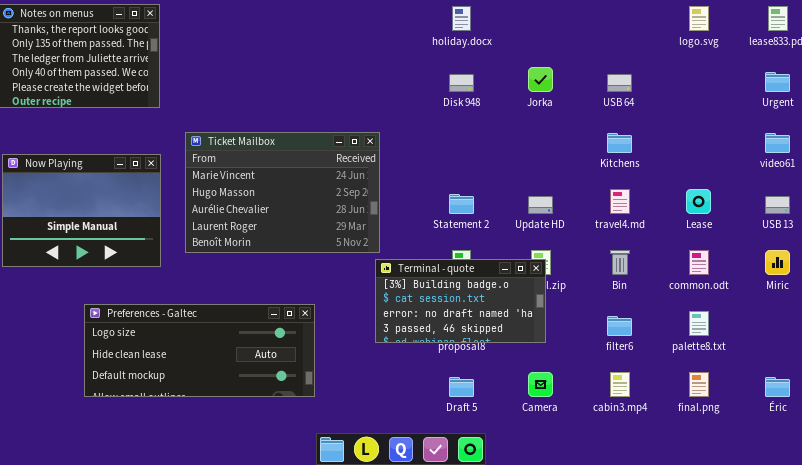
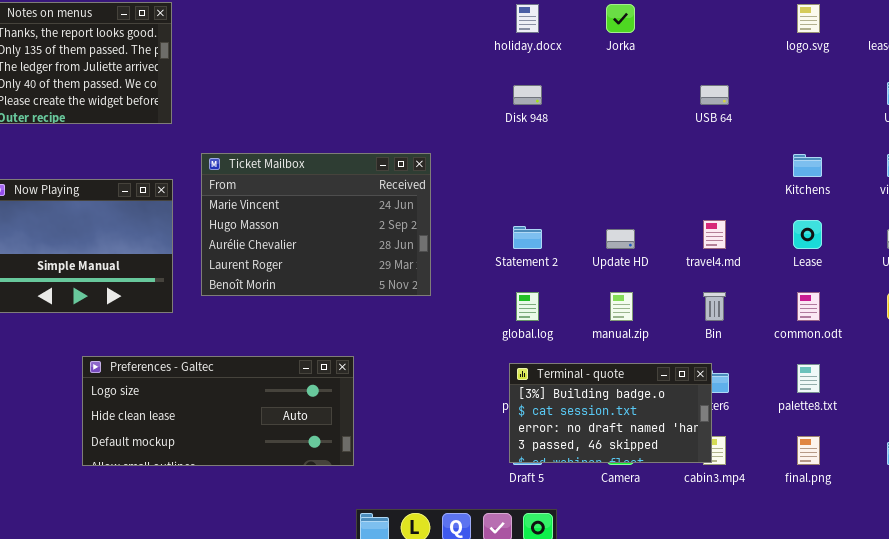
Jorka: [528,67,553,92] -> [606,4,635,33], moved
Kitchens: [607,133,632,153] -> [793,154,822,177], moved
Terminal - quote: [375,259,546,343] -> [509,363,712,463], moved

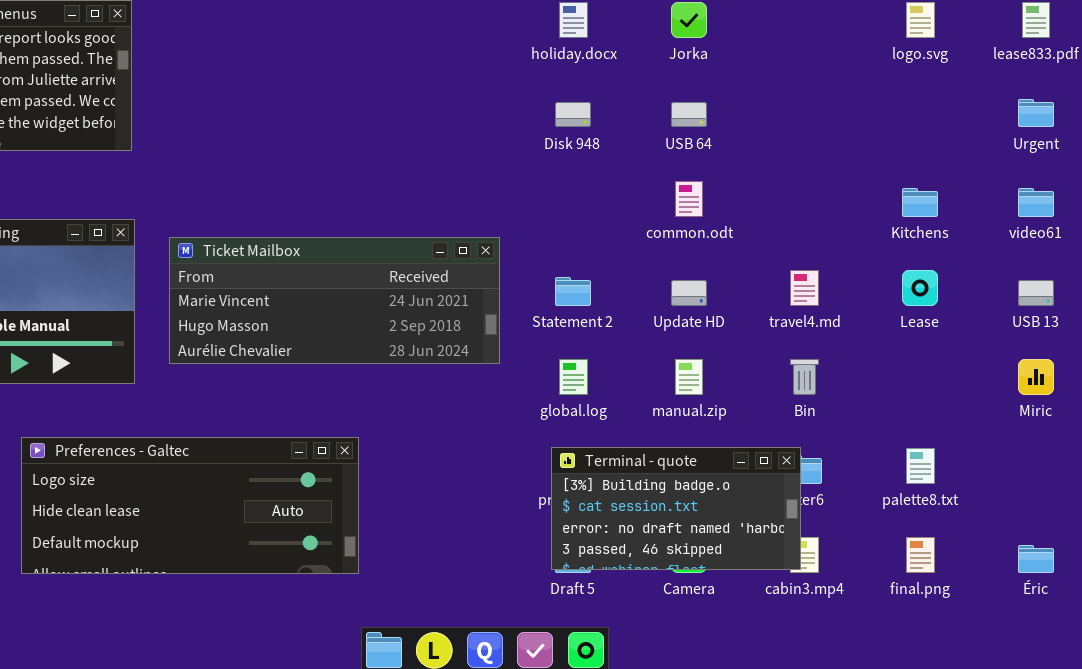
USB 64: [700,85,729,105] -> [671,102,707,127], moved
Ticket Mailbox: [201,153,431,296] -> [169,237,500,364], resized
common.odt: [797,292,820,321] -> [675,181,703,217], moved

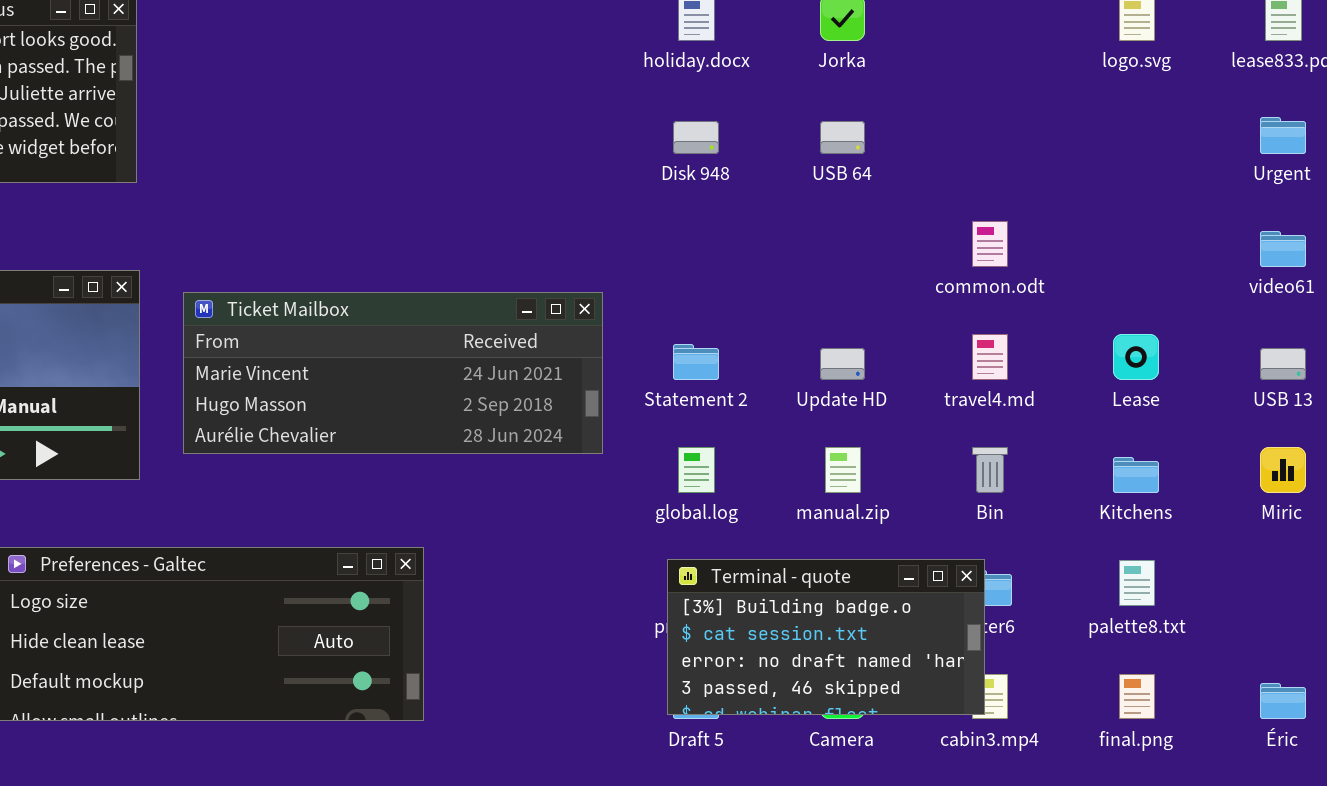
common.odt: [675,181,703,217] -> [972,221,1008,267], moved
Kitchens: [902,188,938,217] -> [1113,457,1159,493], moved

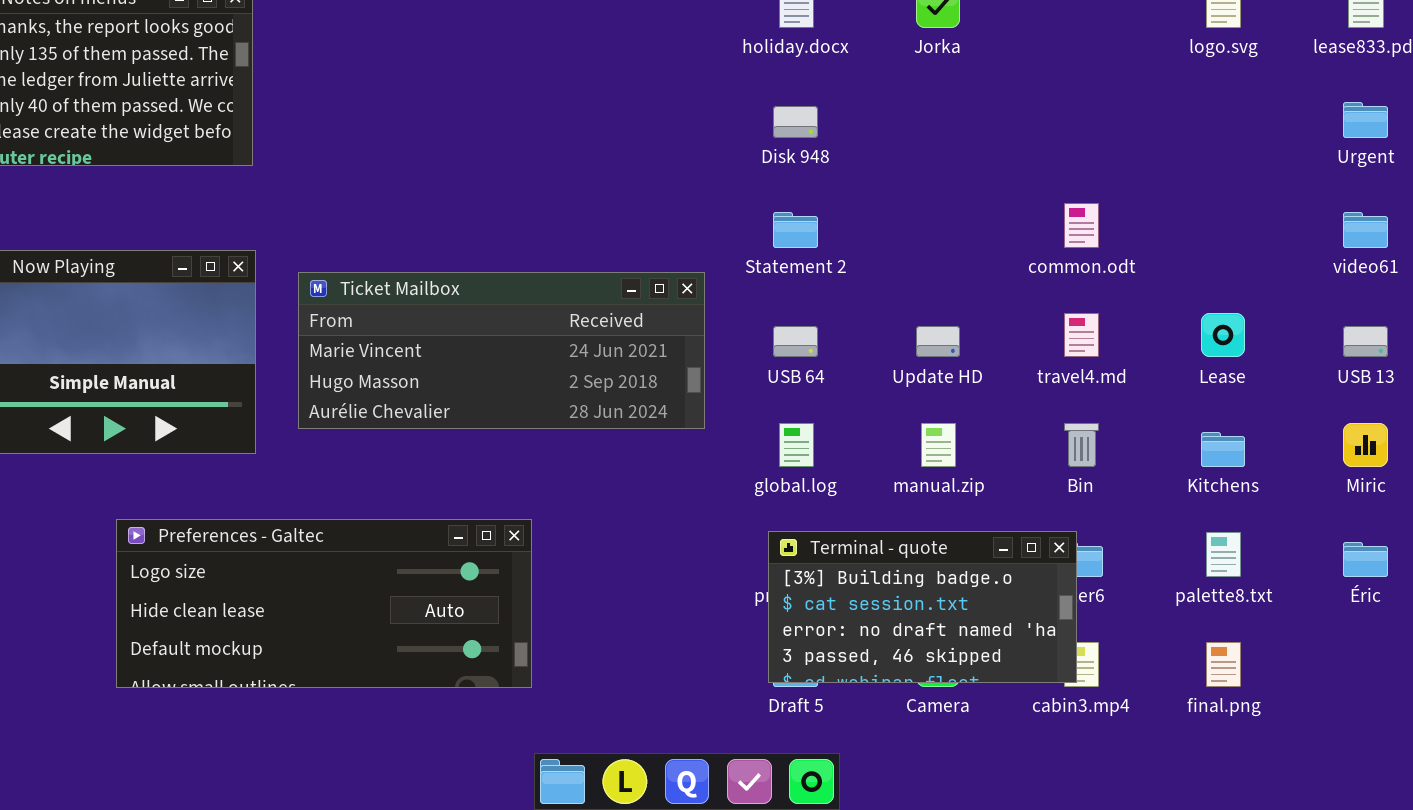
USB 64: [820,121,865,154] -> [773,326,818,357], moved
Statement 2: [673,344,719,380] -> [773,212,818,248], moved
Éric: [1260,683,1306,719] -> [1343,542,1388,577], moved

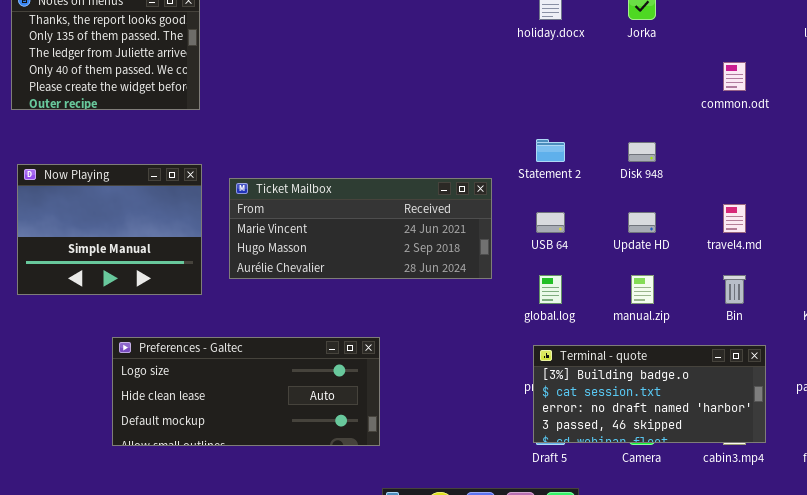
Disk 948: [773,106,818,138] -> [628,142,656,162], moved
common.odt: [1064,203,1099,248] -> [723,62,746,91], moved
Terminal - quote: [768,531,1077,683] -> [533,345,766,443], resized

